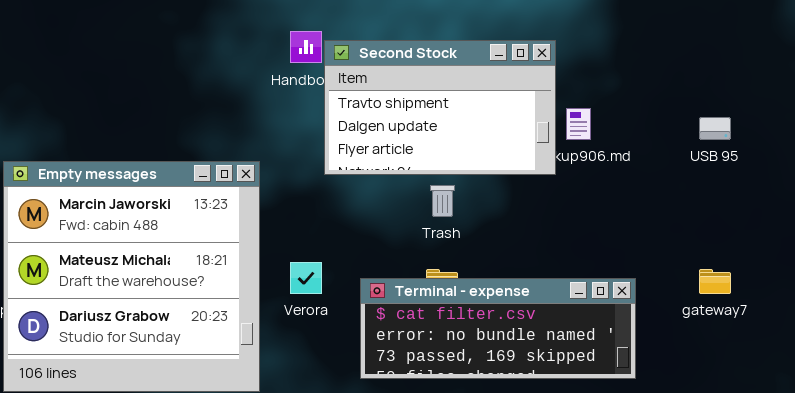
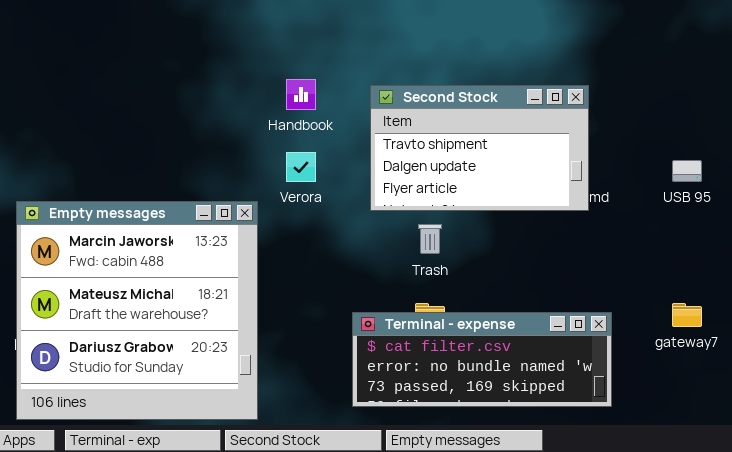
Second Stock: [324,40,556,175] -> [370,85,589,211], moved
Verora: [290,262,322,294] -> [286,152,316,182], moved

